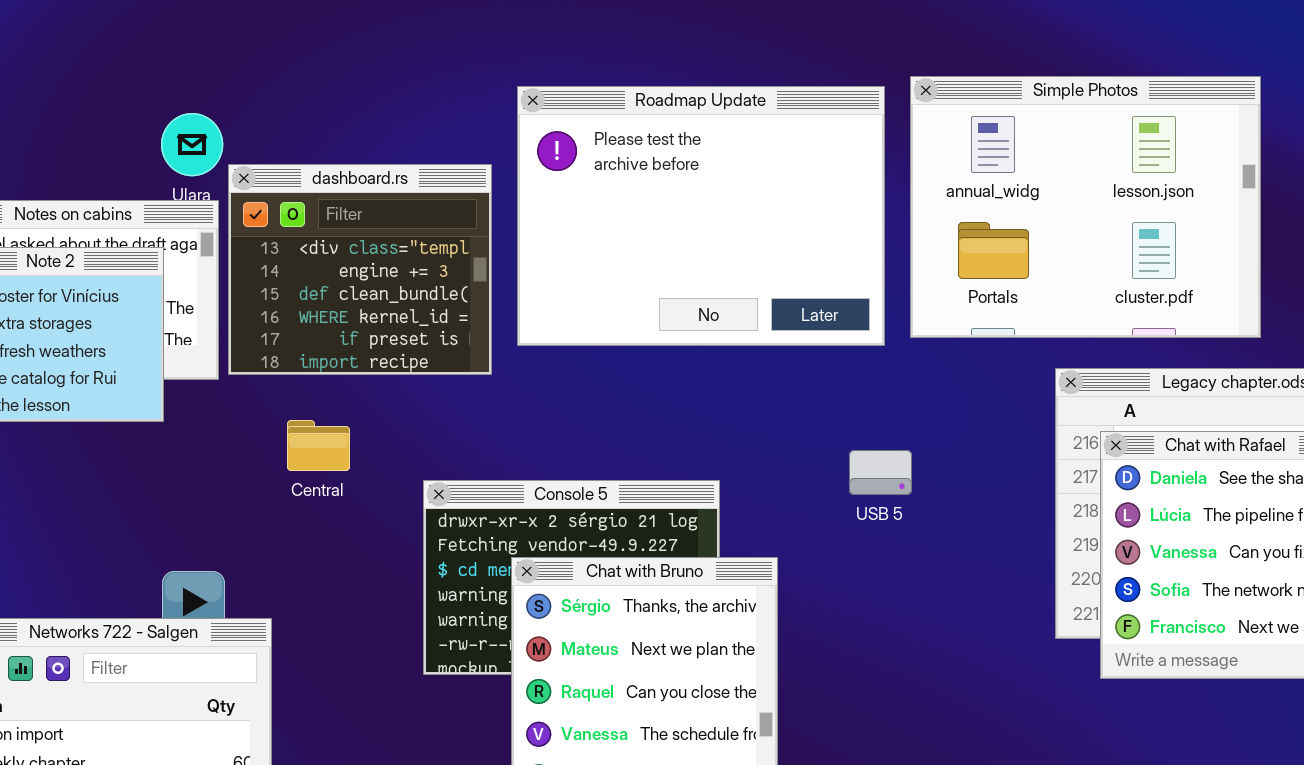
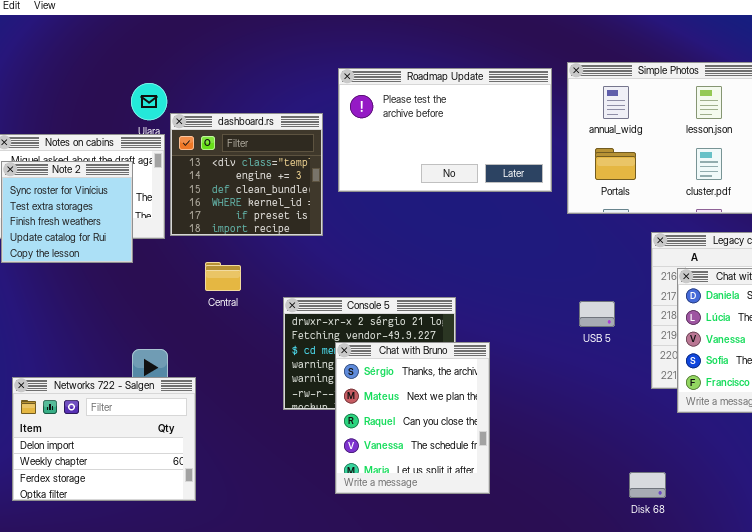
Roadmap Update: [517,86,885,346] -> [338,68,552,192], resized
USB 5: [849,450,912,495] -> [579,301,615,327], moved

